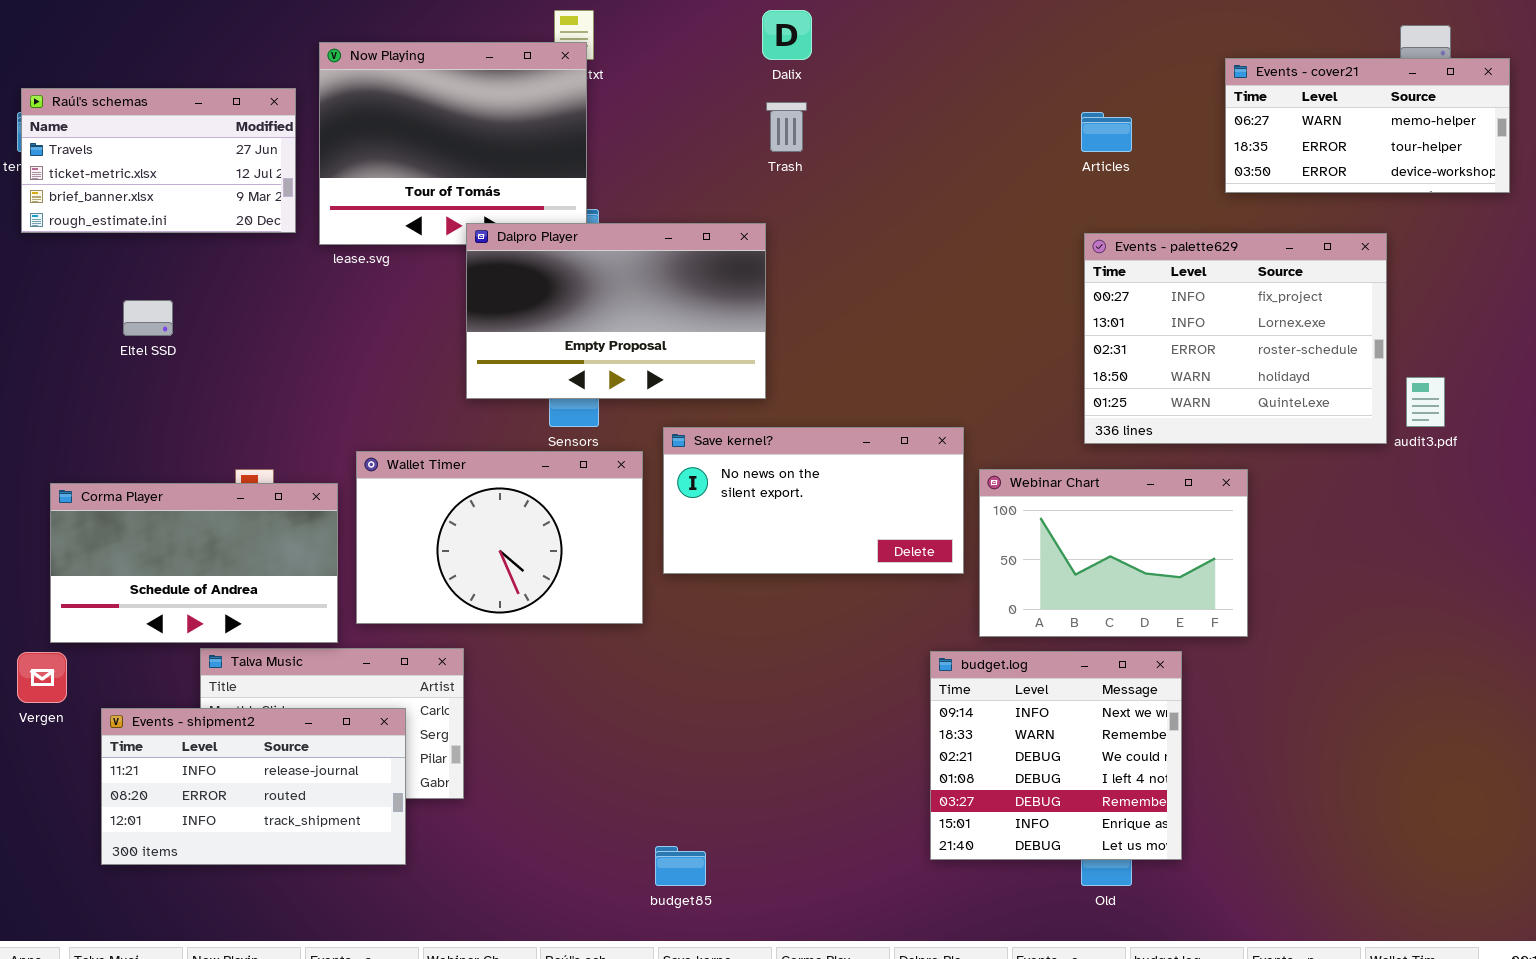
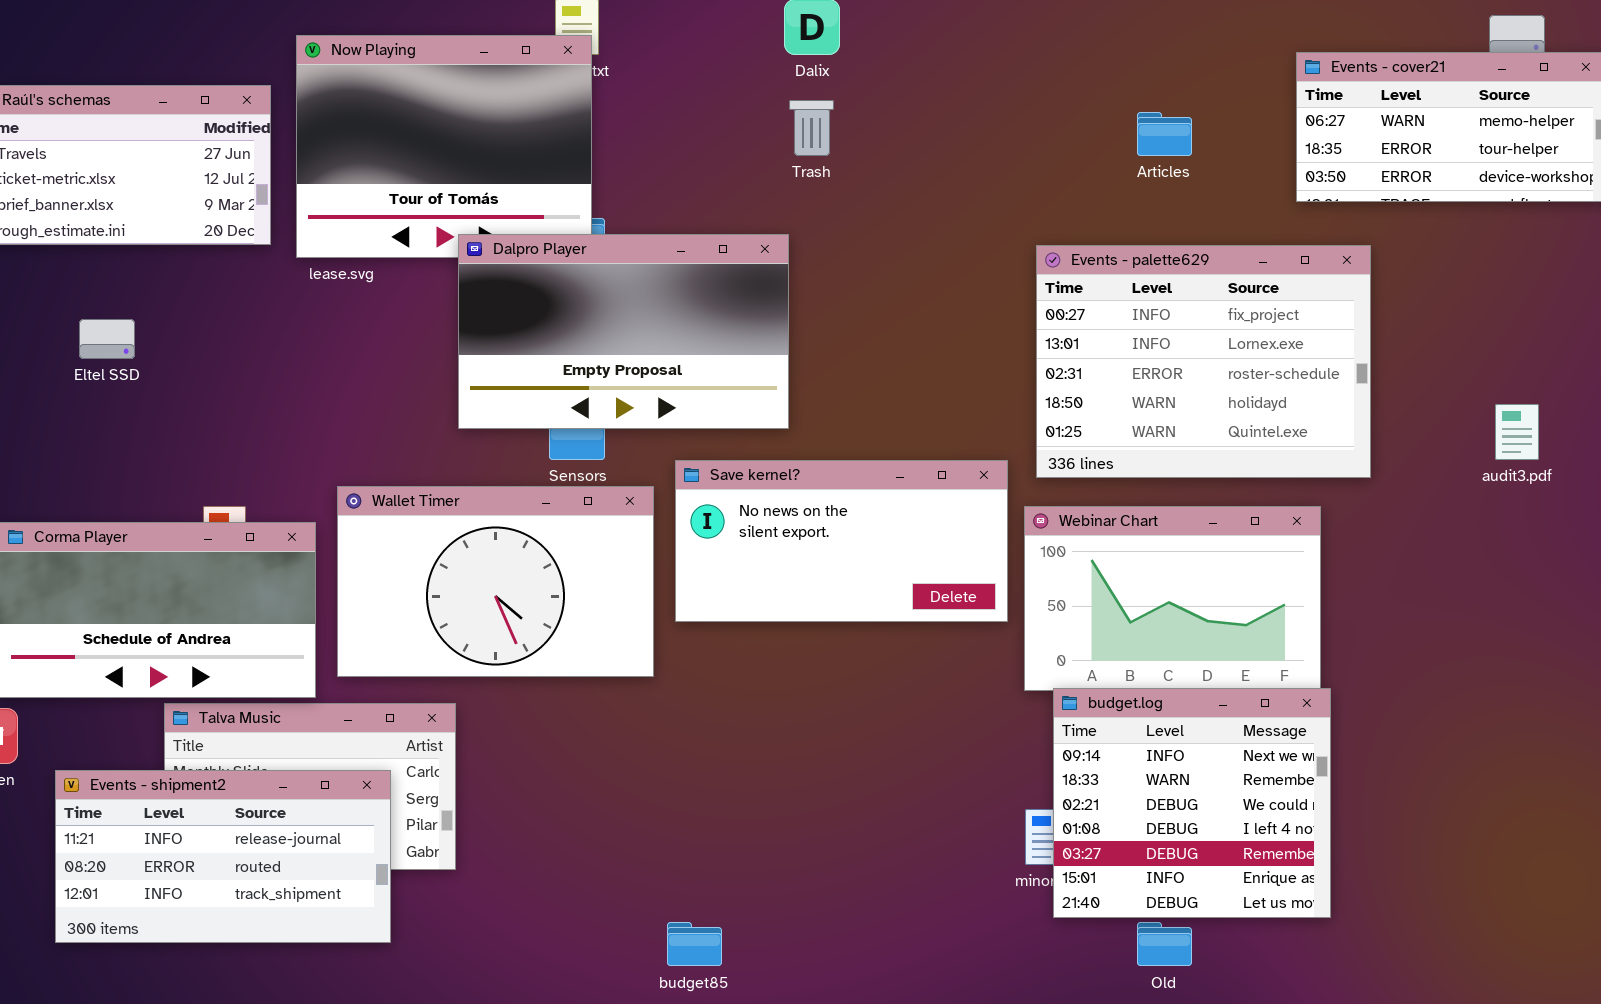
Events - palette629: [1084,233,1387,444] -> [1036,245,1371,478], moved
budget.log: [930,651,1182,860] -> [1053,688,1331,918], moved

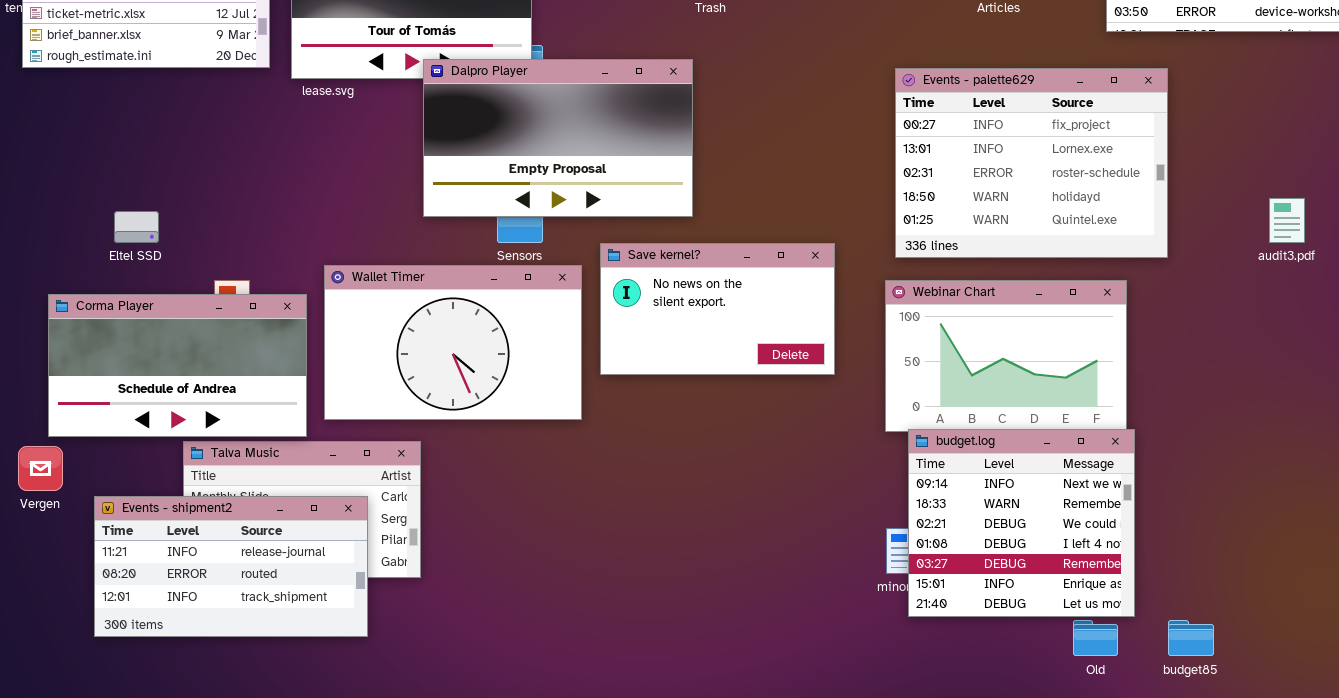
Eltel SSD: [79,319,135,359] -> [114,211,159,243], moved
Save kernel?: [675,460,1008,622] -> [600,243,835,375], resized
budget85: [667,922,722,966] -> [1168,620,1214,656], moved
Old: [1137,922,1192,966] -> [1073,620,1118,656], moved

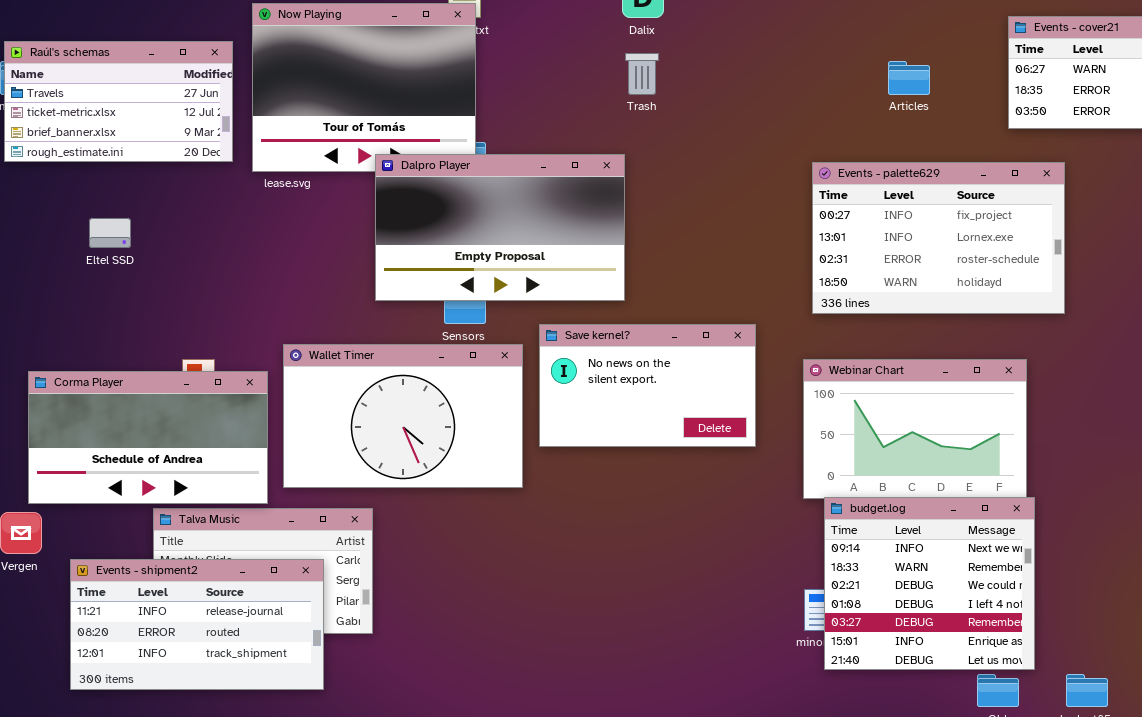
Events - palette629: [895,68,1168,258] -> [812,162,1065,314], resized
Eltel SSD: [114,211,159,243] -> [89,218,131,248], moved

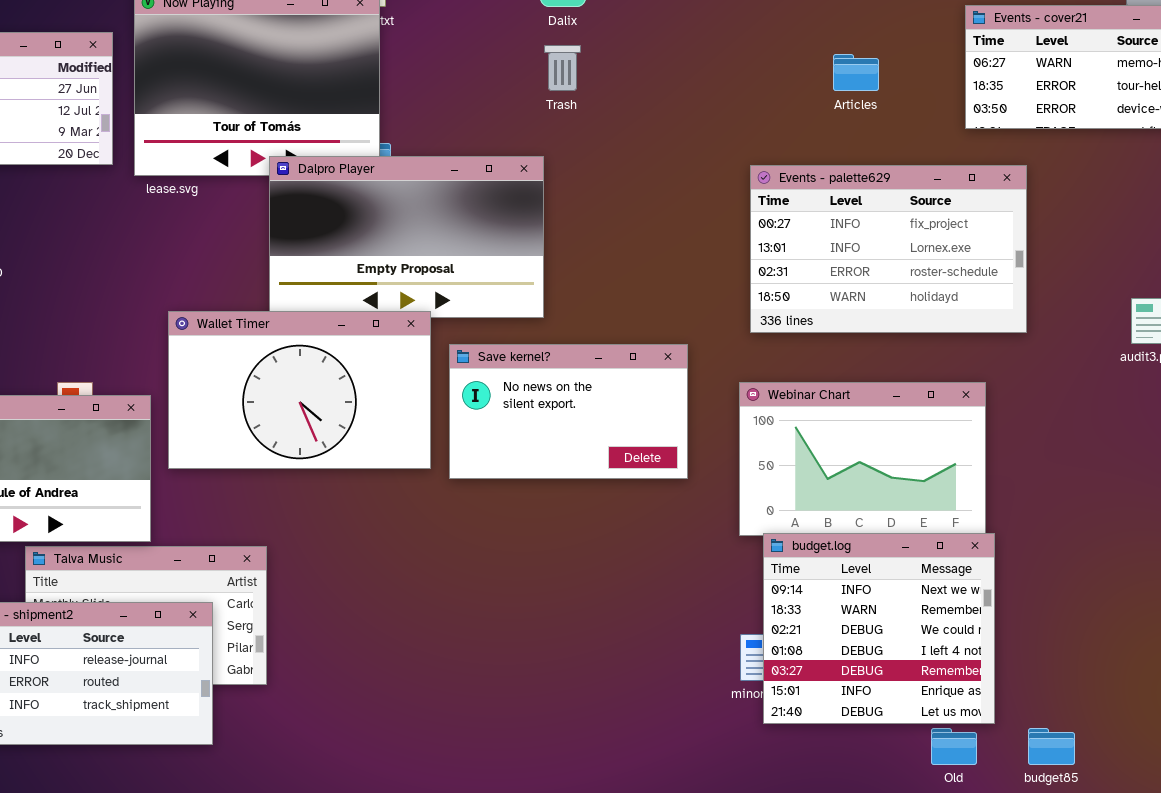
Wallet Timer: [283,344,523,488] -> [168,311,431,469], moved

